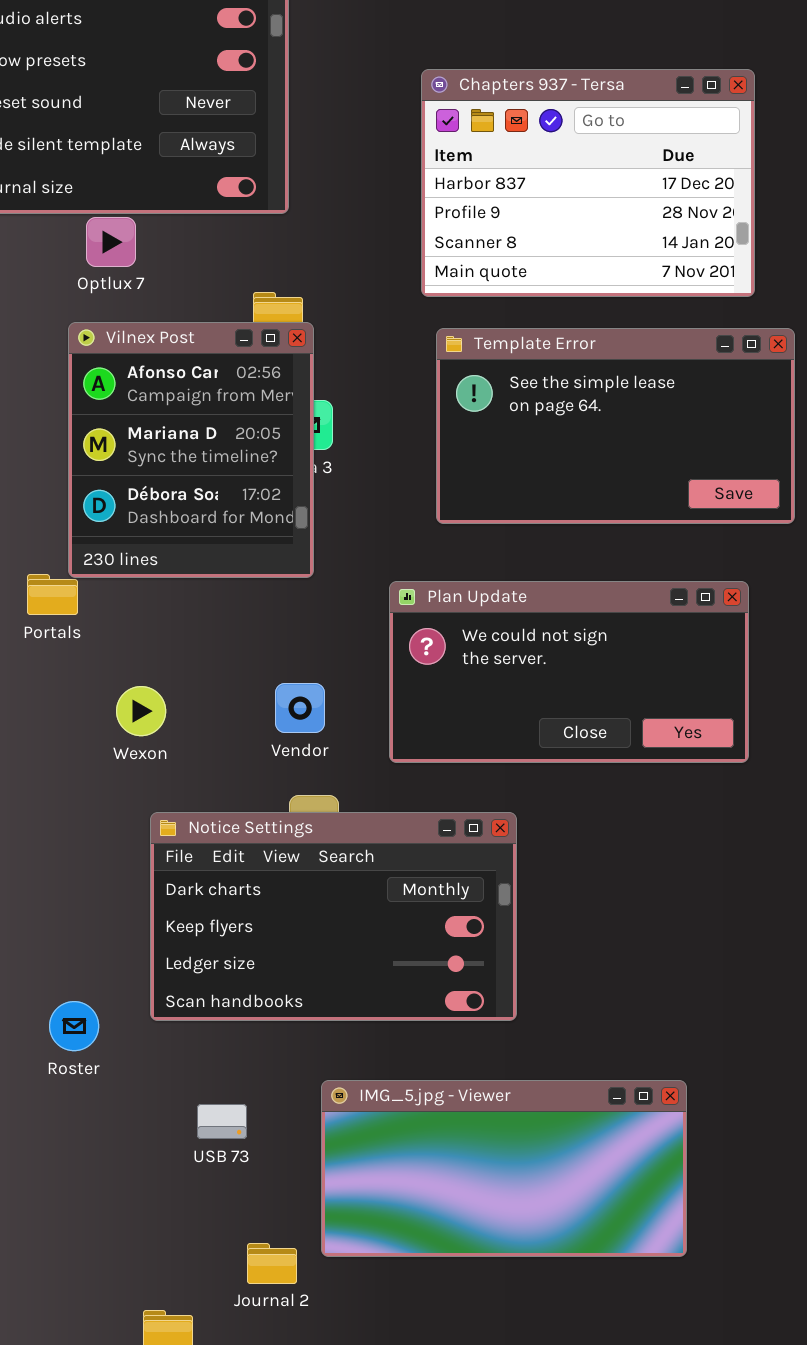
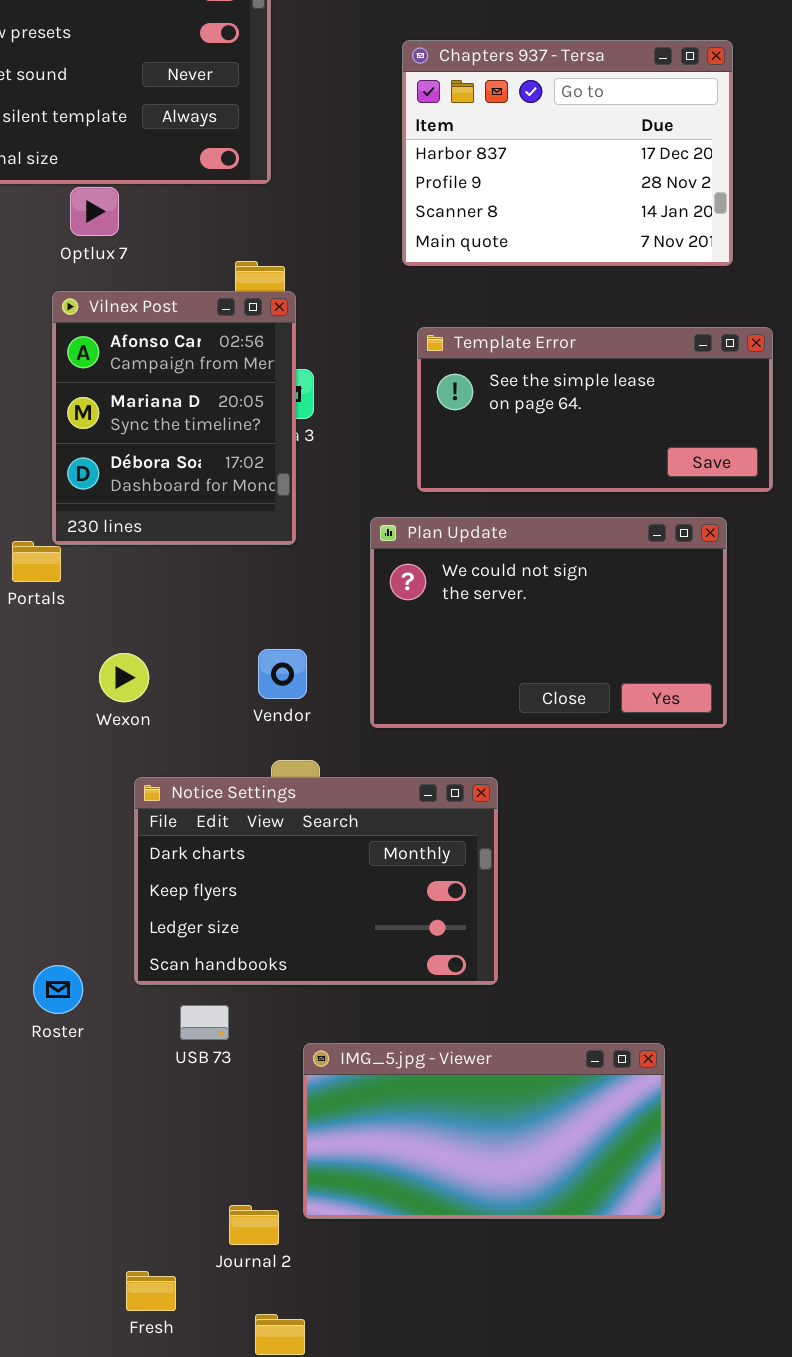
Template Error: [436,328,795,524] -> [417,327,773,492], resized
Plan Update: [389,581,749,763] -> [370,517,727,728], resized
USB 73: [197,1104,247,1139] -> [180,1005,229,1040], moved

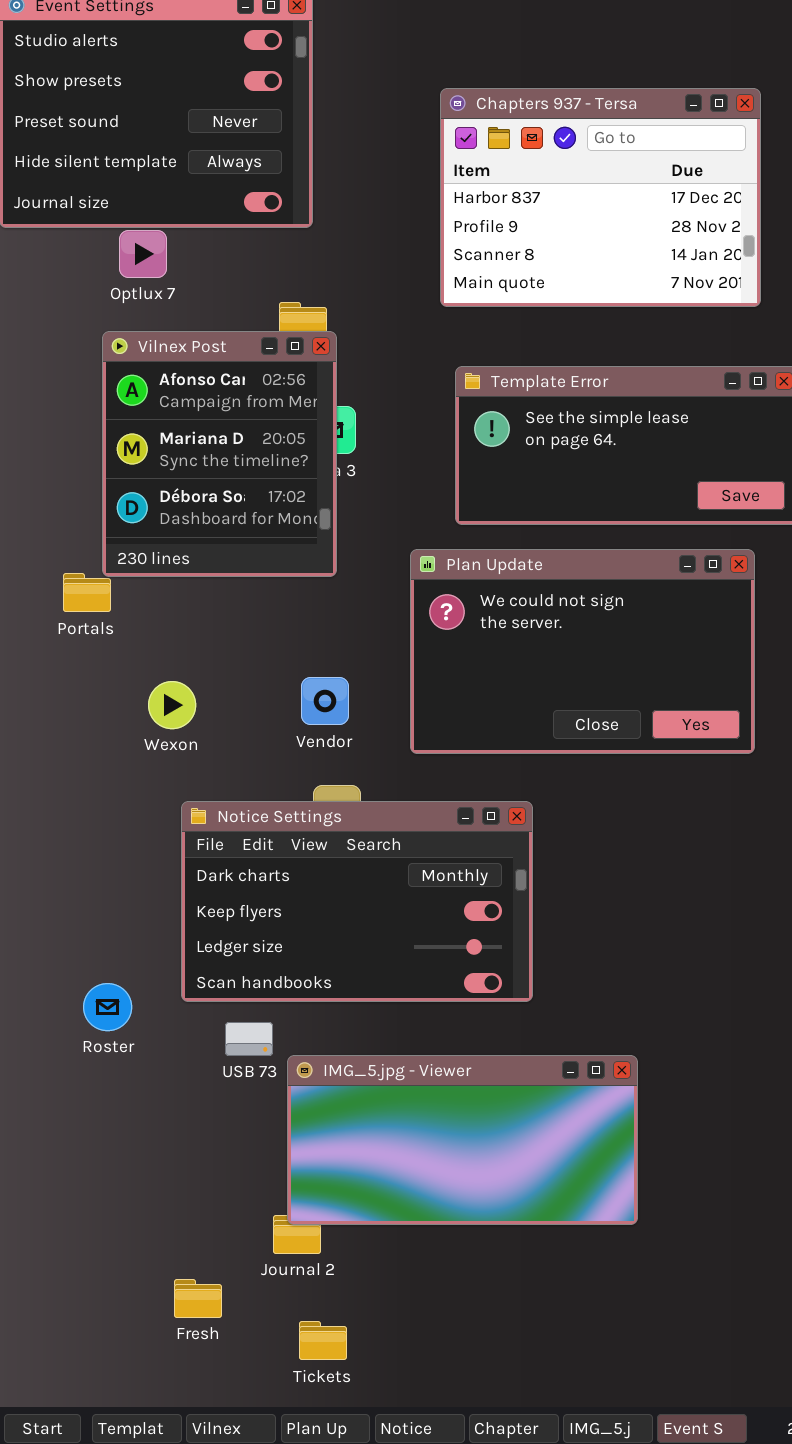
IMG_5.jpg - Viewer: [303,1043,665,1219] -> [287,1055,638,1225], moved

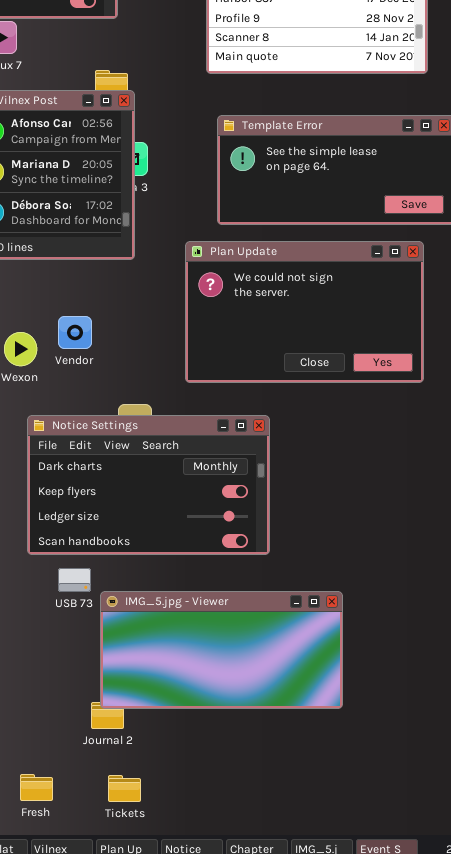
Vendor: [301,677,349,725] -> [58,316,92,349], moved
Fresh: [174,1279,222,1318] -> [20,774,53,801], moved

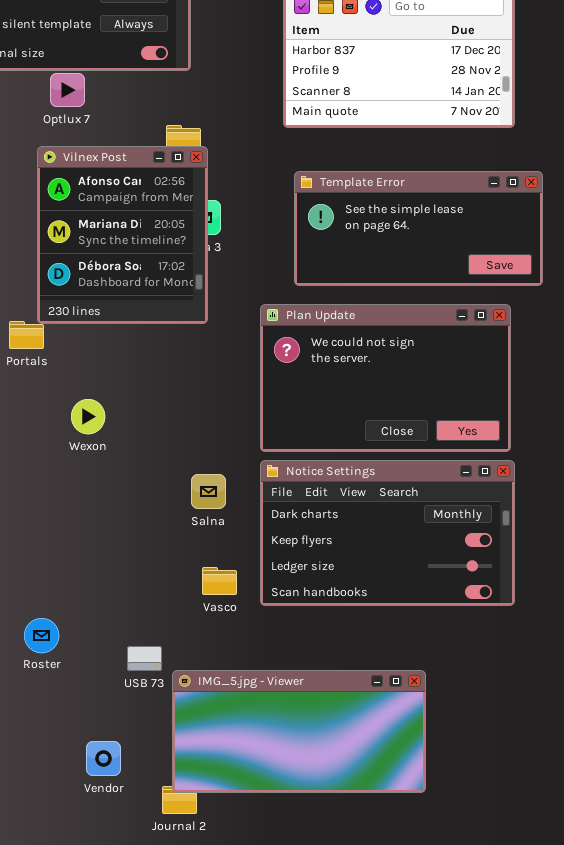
Vendor: [58,316,92,349] -> [86,741,121,776], moved
Notice Settings: [27,415,270,555] -> [260,460,515,606], moved

